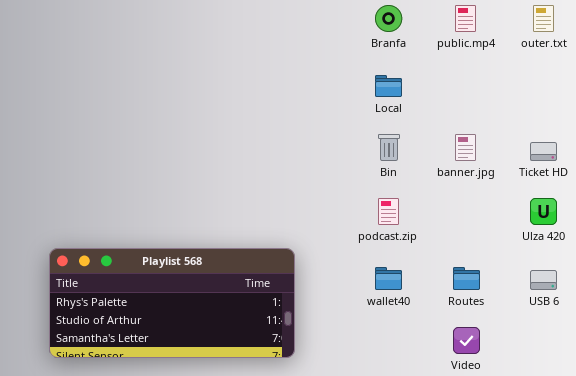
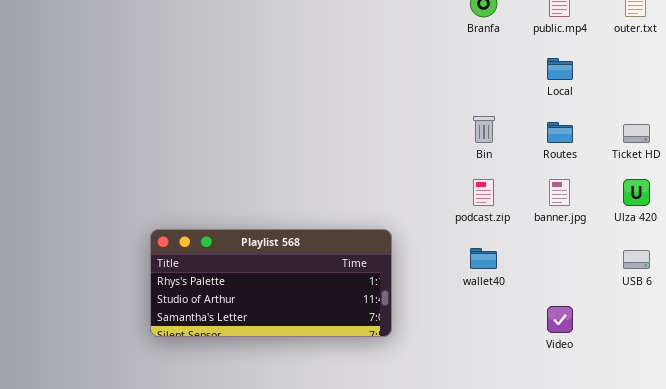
Local: [375,75,402,97] -> [547,58,573,80], moved
banner.jpg: [455,134,476,161] -> [549,179,570,206], moved
Routes: [453,267,480,290] -> [547,122,573,143], moved

